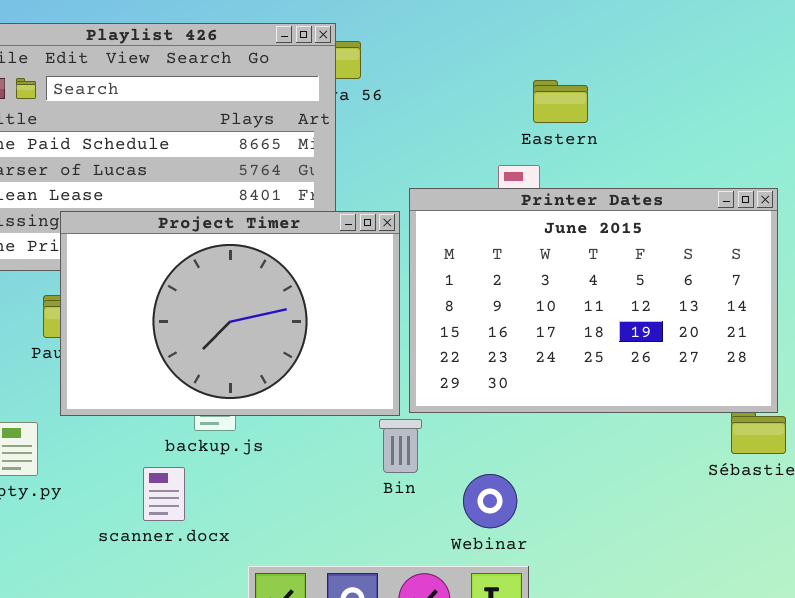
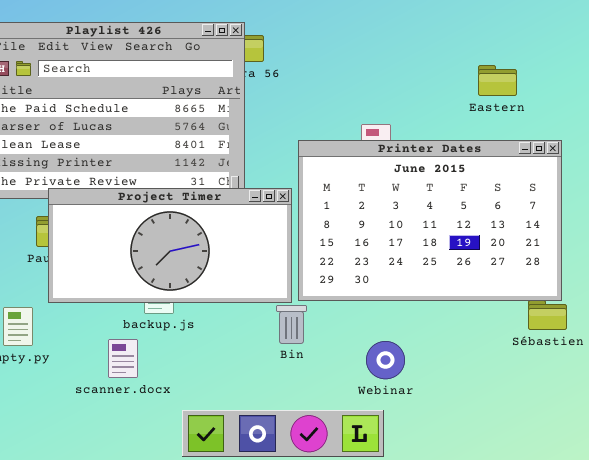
Eastern: [533,80,588,123] -> [478,65,517,96], moved
Project Timer: [60,211,400,416] -> [48,188,292,303], resized
Webinar: [463,474,517,528] -> [366,341,405,379], moved

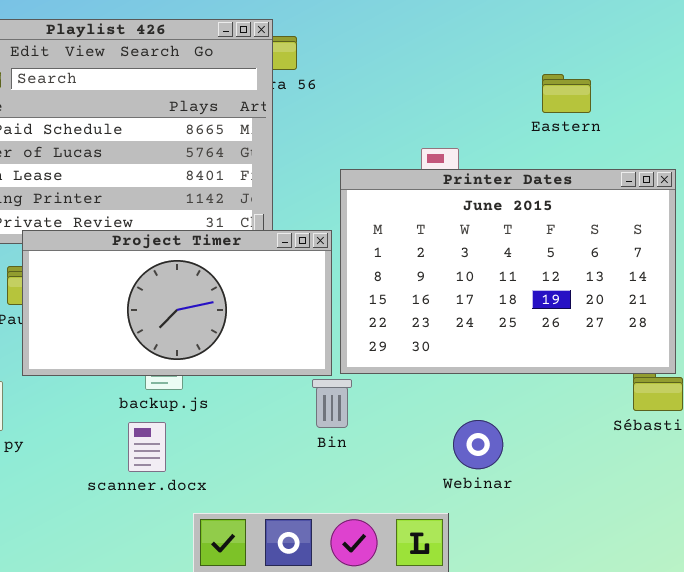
Eastern: [478,65,517,96] -> [542,74,591,113], moved
scanner.docx: [108,339,138,378] -> [128,422,166,472], moved
Webinar: [366,341,405,379] -> [453,420,503,469], moved

